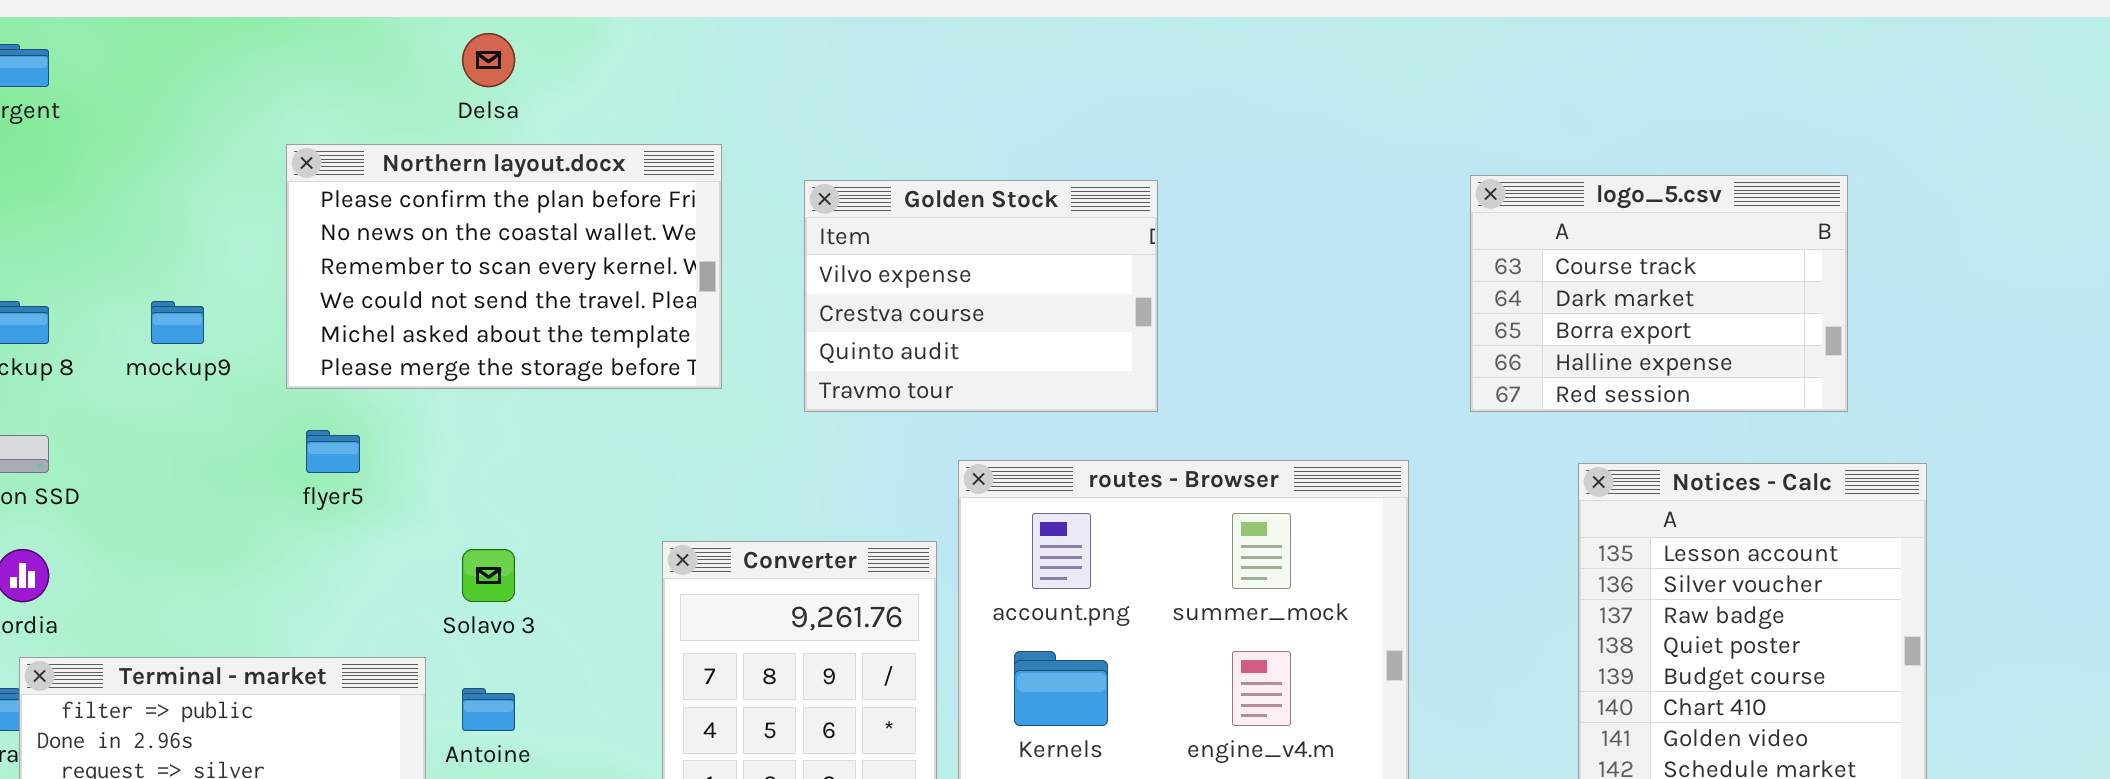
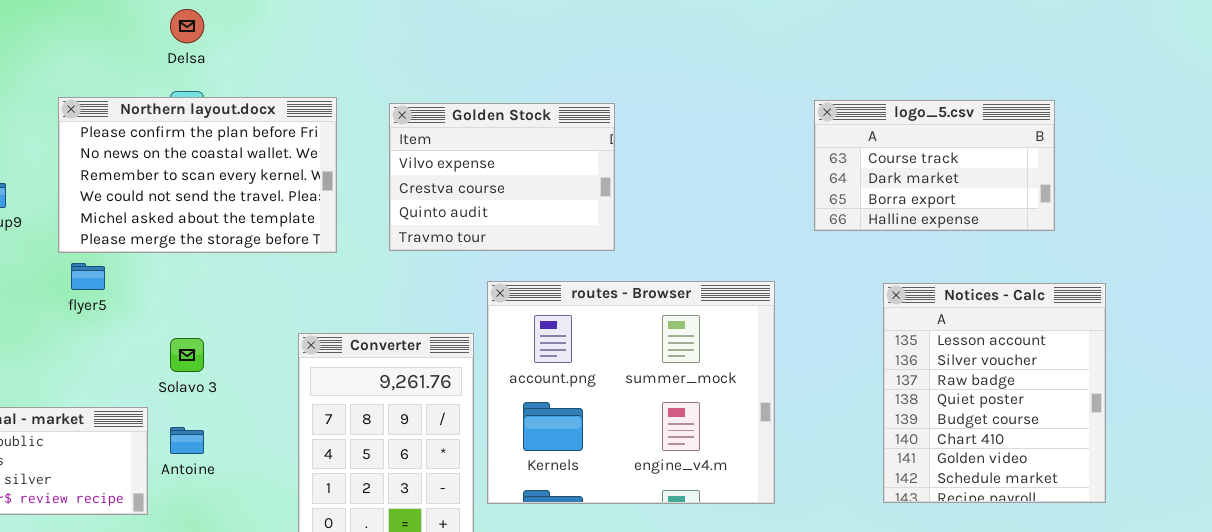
Northern layout.docx: [286,144,722,389] -> [58,97,337,253], moved
logo_5.csv: [1470,175,1848,412] -> [814,100,1055,231], resized

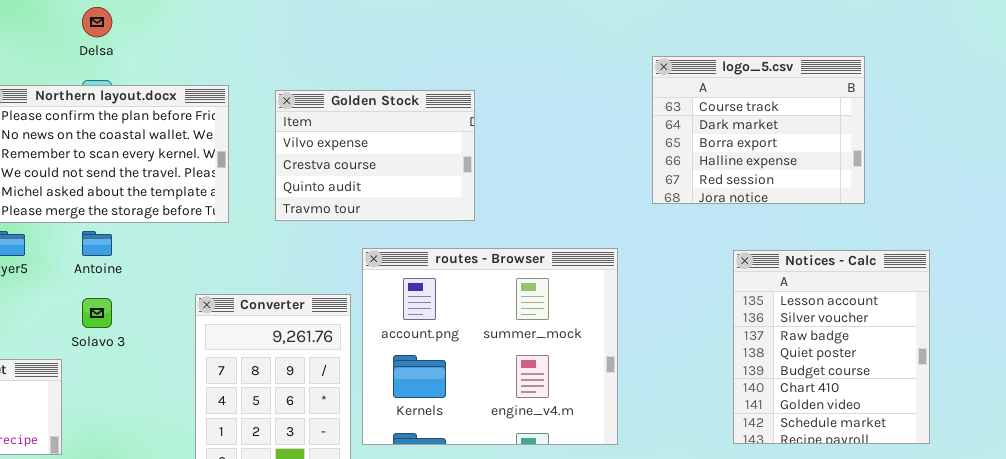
logo_5.csv: [814,100,1055,231] -> [652,56,865,204], resized
Notices - Calc: [883,283,1106,503] -> [733,250,930,444], moved
Antoine: [170,427,204,454] -> [82,231,112,256], moved

